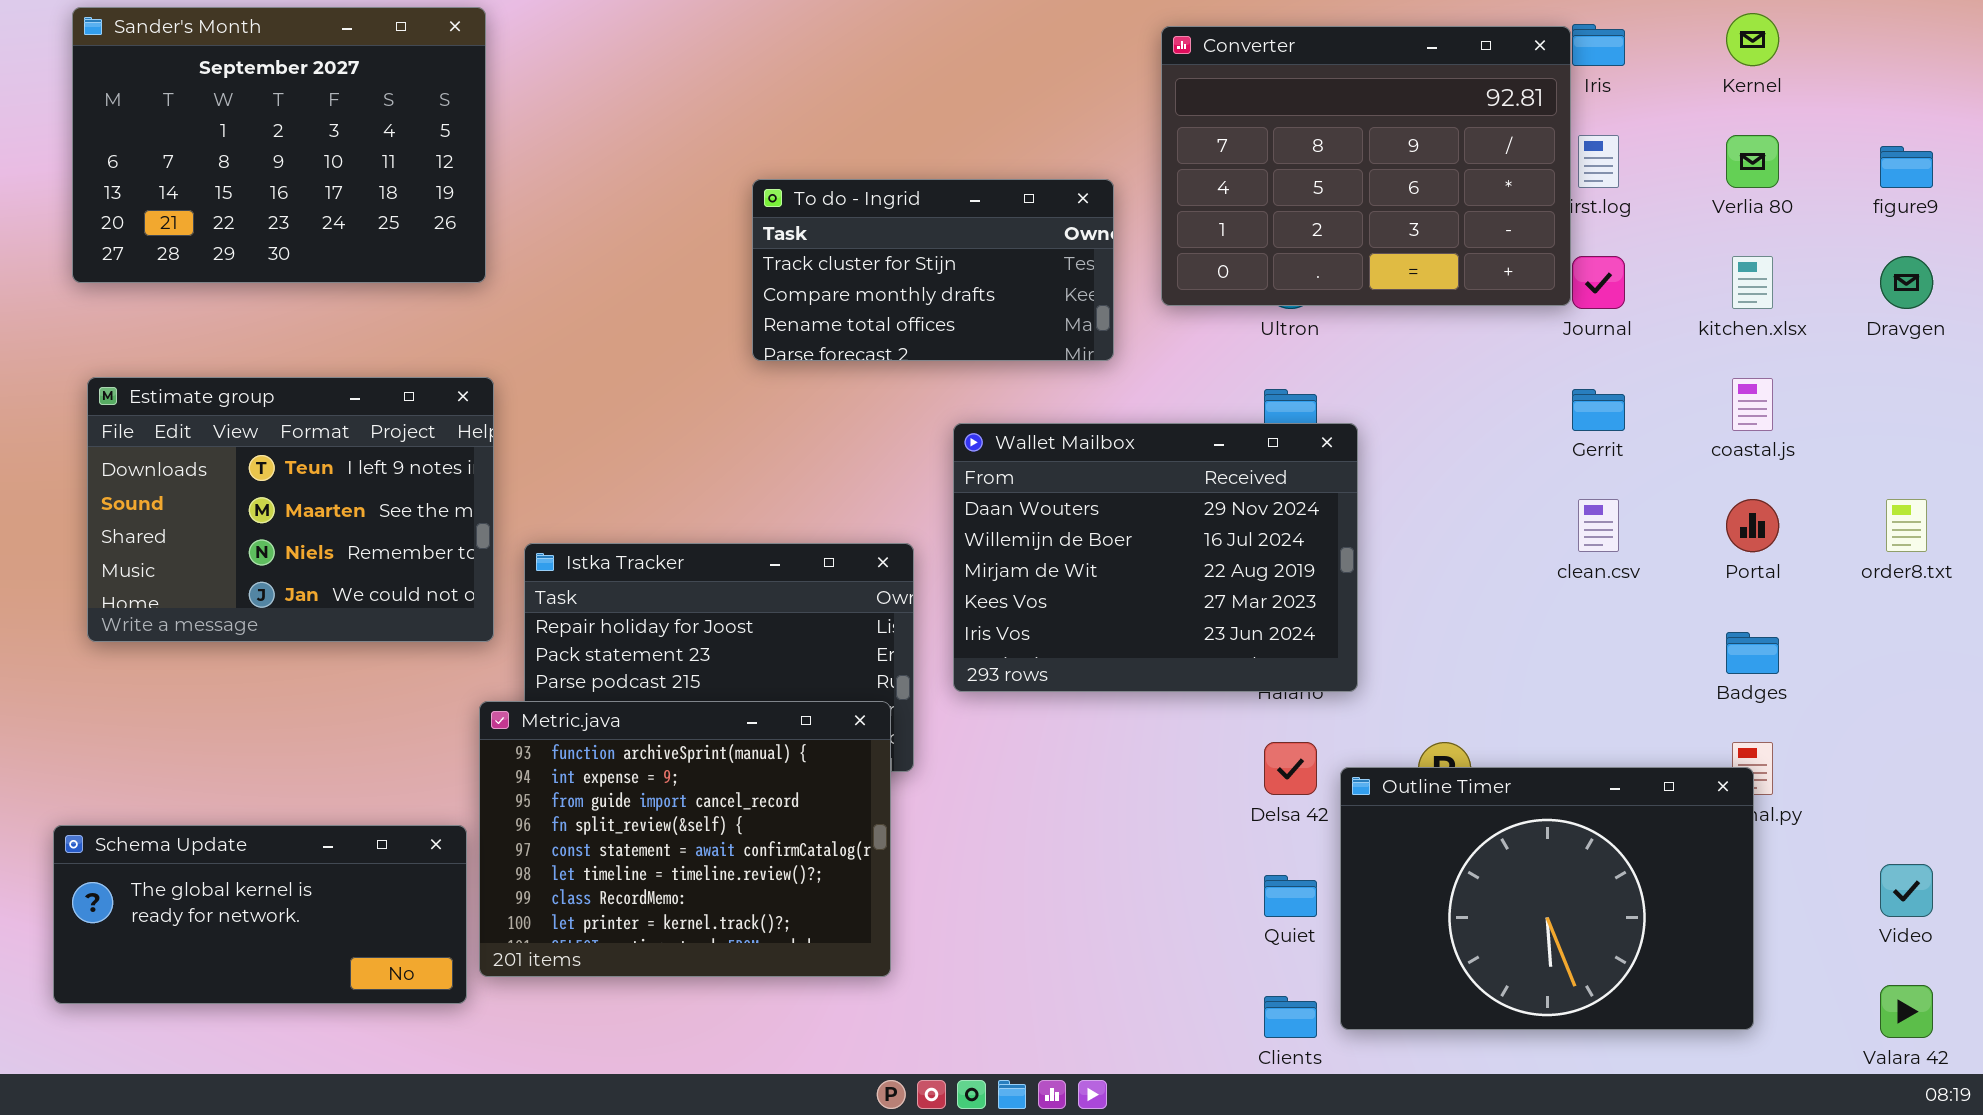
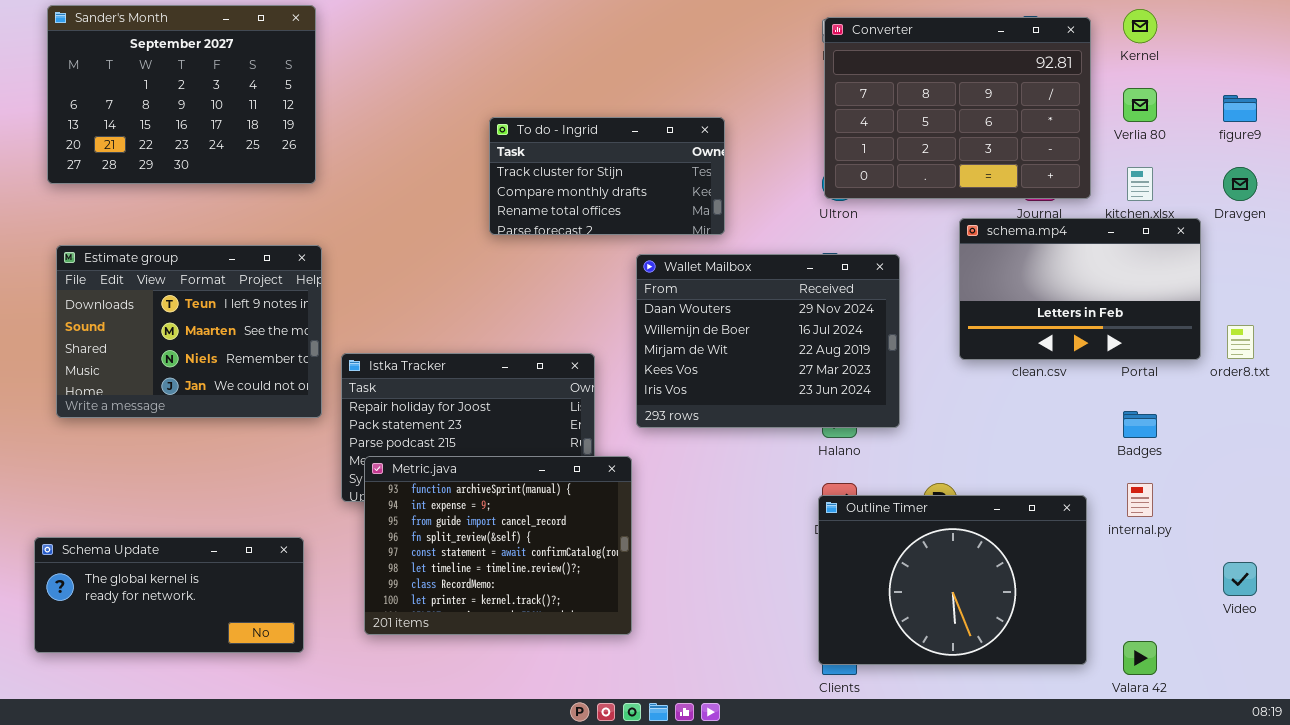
Converter: [1161,26,1571,306] -> [824,17,1091,199], moved
schema.mp4: none -> [959,218,1201,360], opened
Wallet Mailbox: [953,423,1358,692] -> [636,254,900,428], moved
Metric.java: [479,701,891,977] -> [364,456,632,635], moved
Outline Timer: [1340,767,1754,1030] -> [818,495,1087,665], moved
Valara 42: [1880,985,1933,1038] -> [1123,641,1157,675], moved

